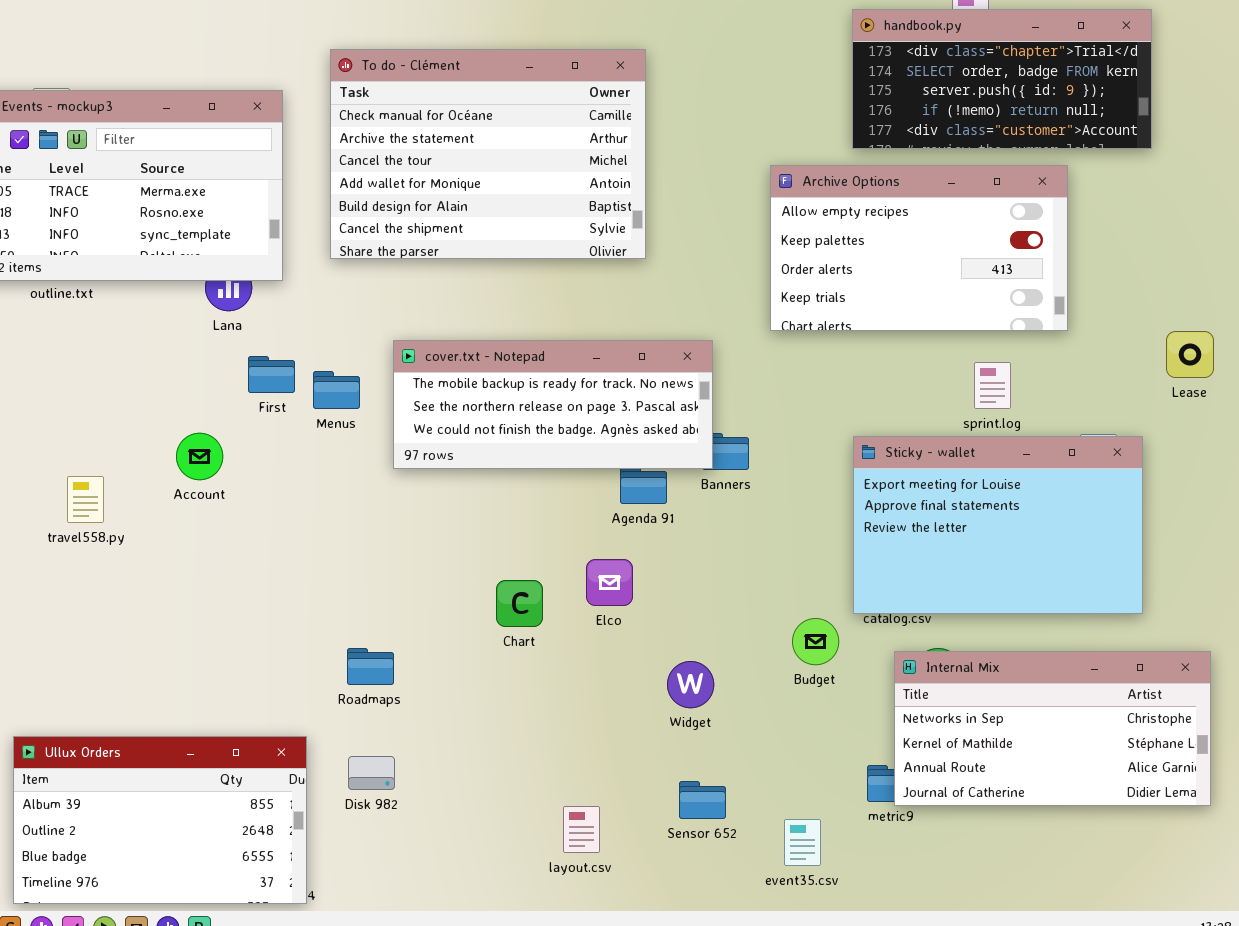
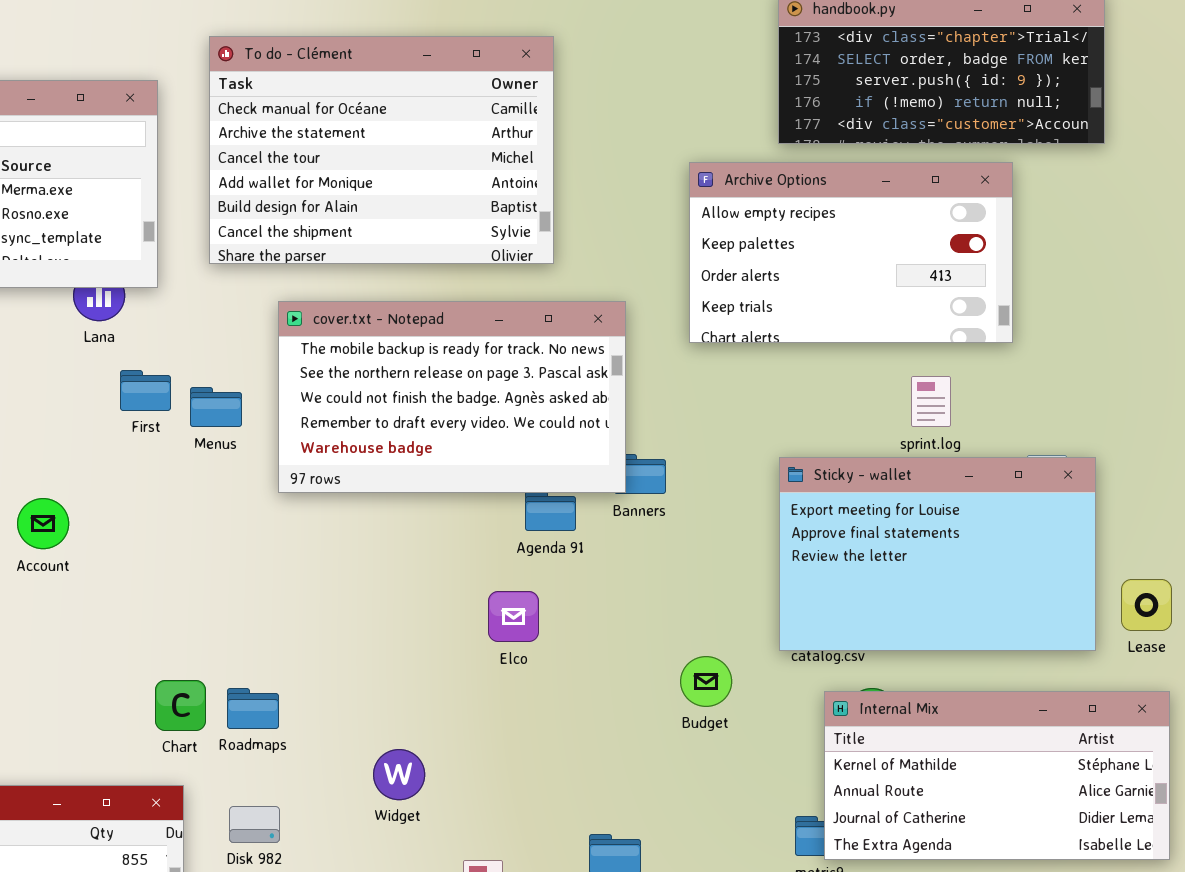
Lease: [1166,331,1214,378] -> [1121,579,1172,631], moved
cover.txt - Notepad: [393,340,713,469] -> [278,301,626,493], resized
Account: [176,433,223,480] -> [17,498,69,549], moved
Chart: [496,580,543,627] -> [155,680,206,731], moved
Budget: [792,618,839,665] -> [680,656,732,707], moved
Internal Mix: [894,651,1211,806] -> [824,691,1170,860], scrolled down 1 row
Widget: [667,661,714,708] -> [373,749,425,800], moved

